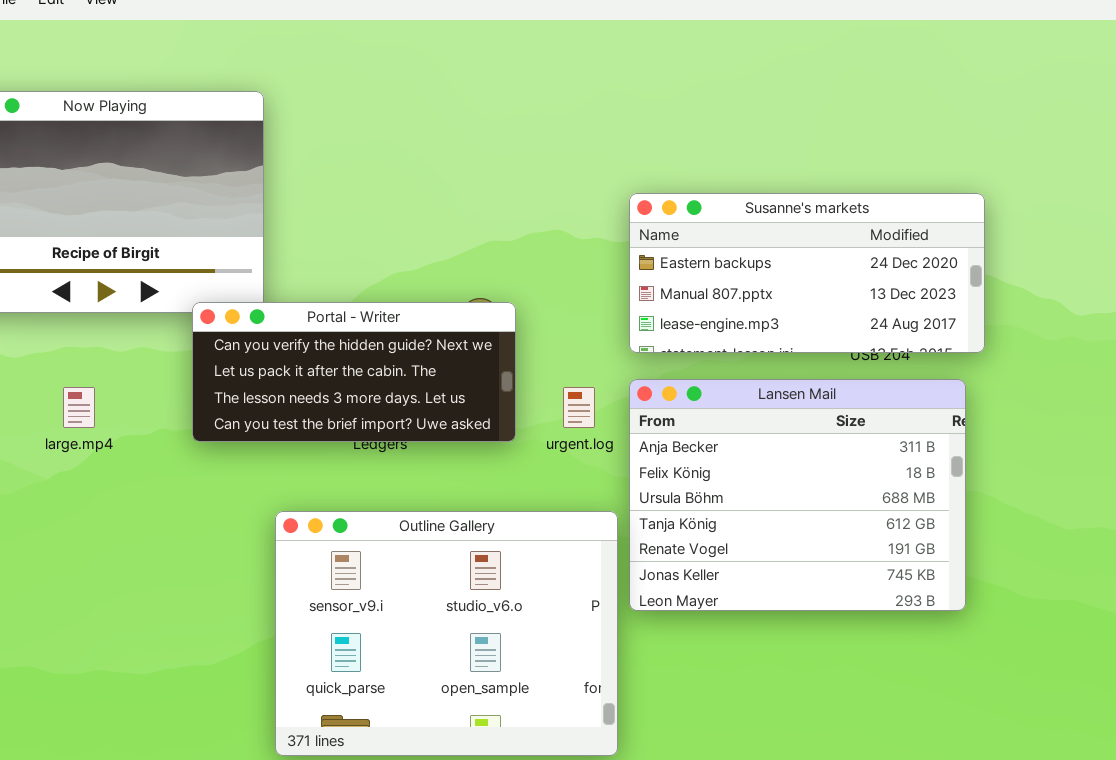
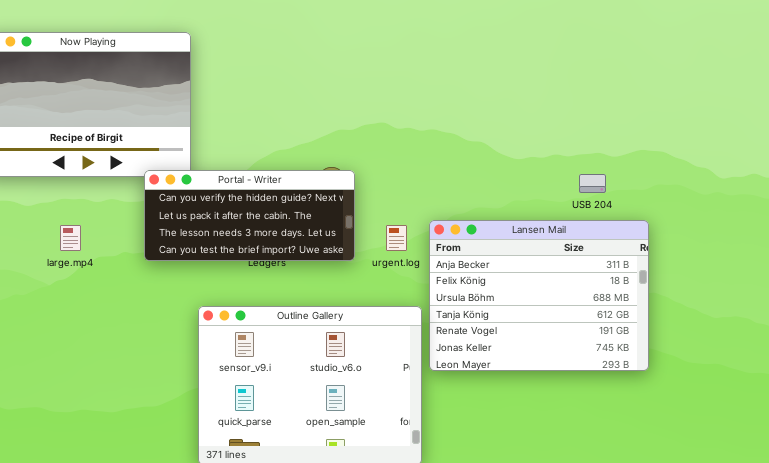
Susanne's markets: [629,193,985,353] -> none, closed

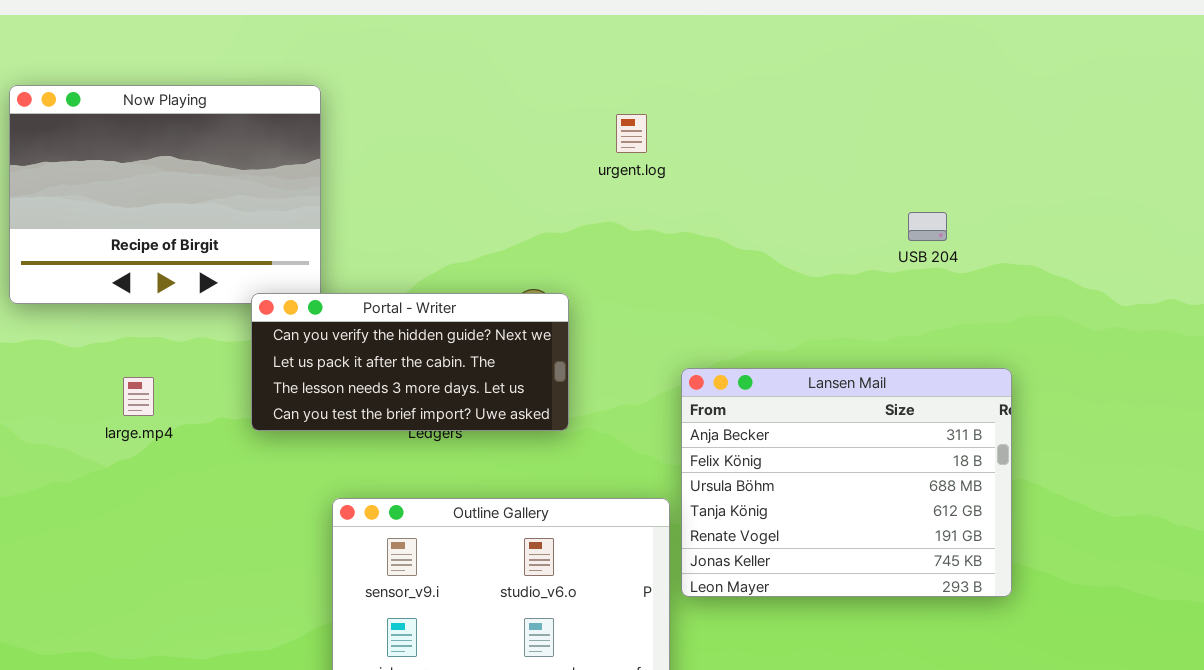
USB 204: [579,174,606,193] -> [908,212,947,241], moved
urgent.log: [386,225,407,251] -> [616,114,647,153], moved

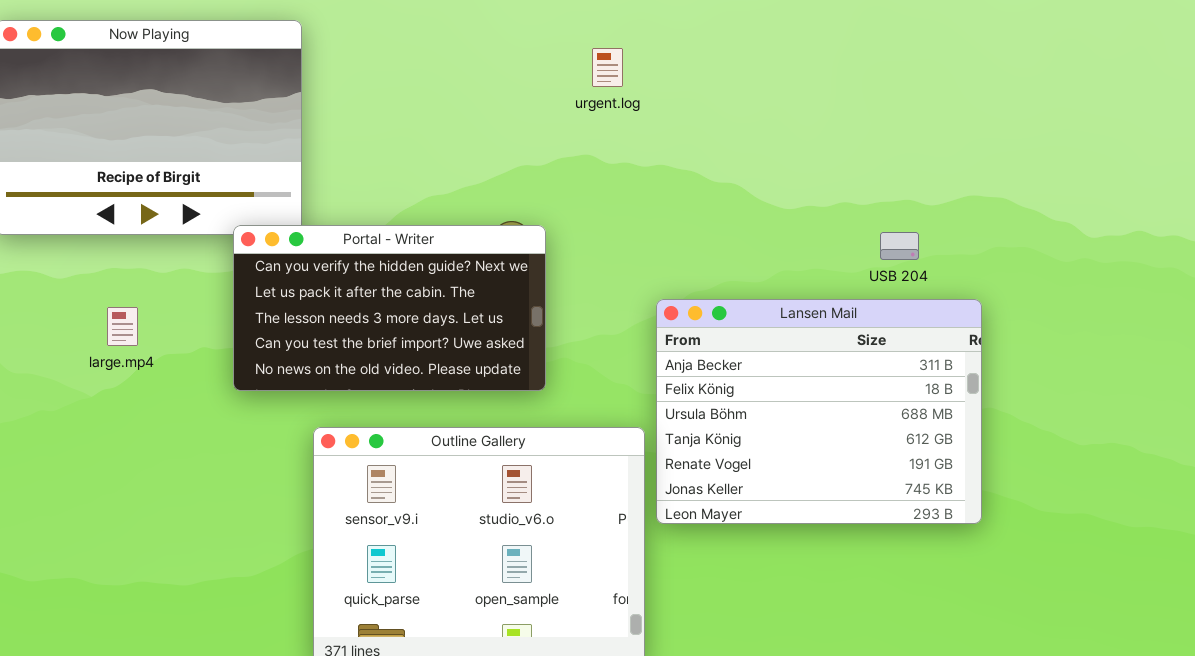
USB 204: [908,212,947,241] -> [880,232,919,260], moved
Portal - Writer: [251,293,569,431] -> [233,225,546,391], resized

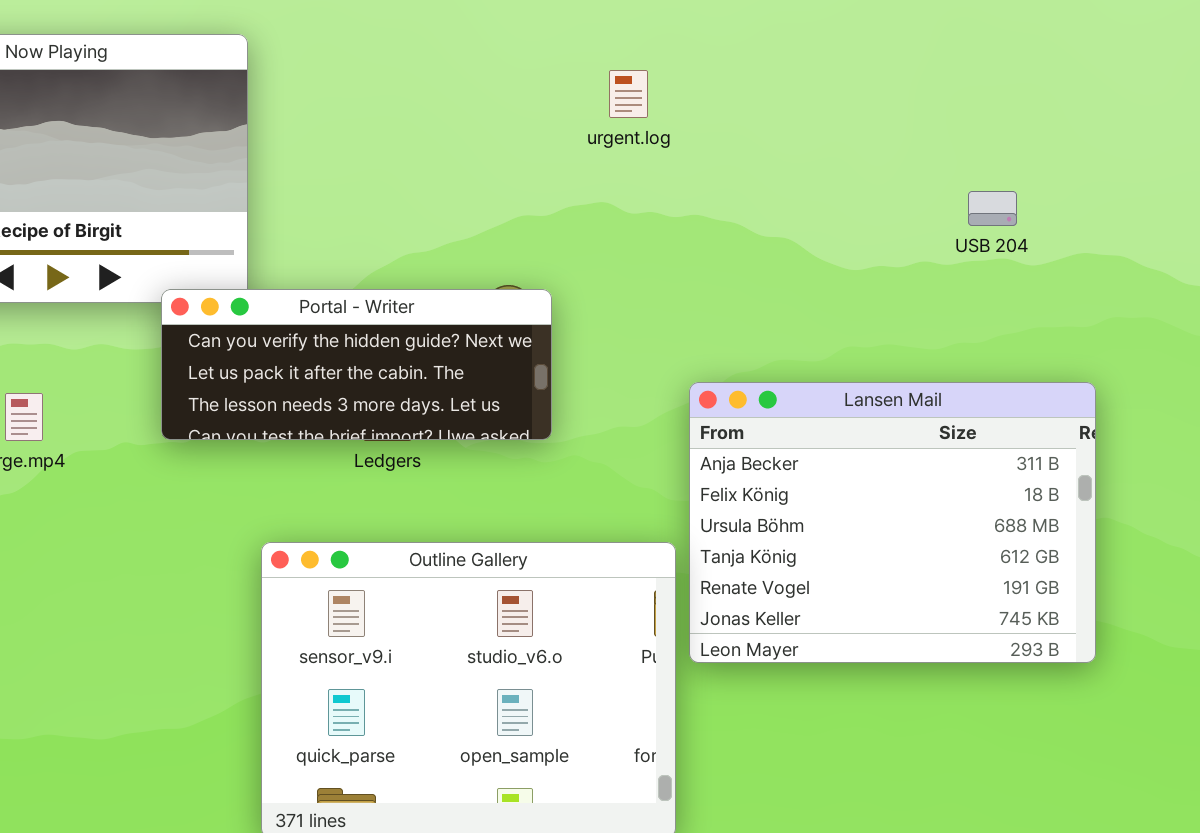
Portal - Writer: [233,225,546,391] -> [161,289,552,440], resized
USB 204: [880,232,919,260] -> [968,191,1017,226], moved

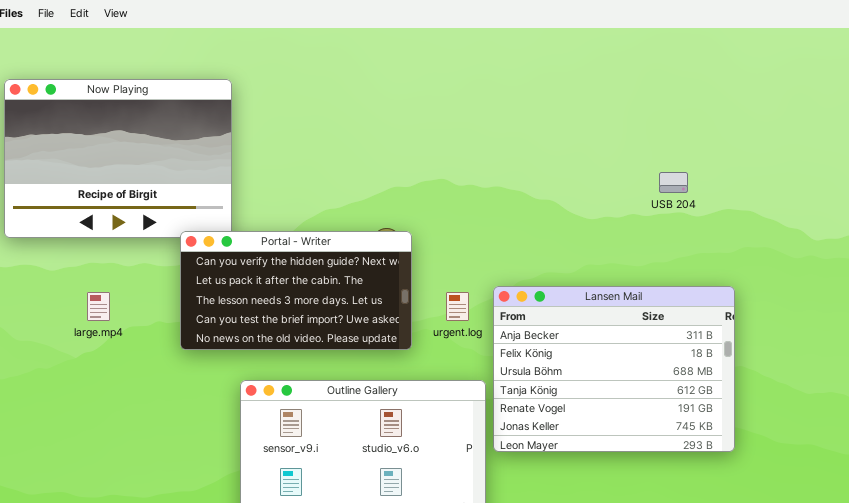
urgent.log: [609,70,648,118] -> [446,292,469,321], moved
Portal - Writer: [161,289,552,440] -> [180,231,412,350], resized

